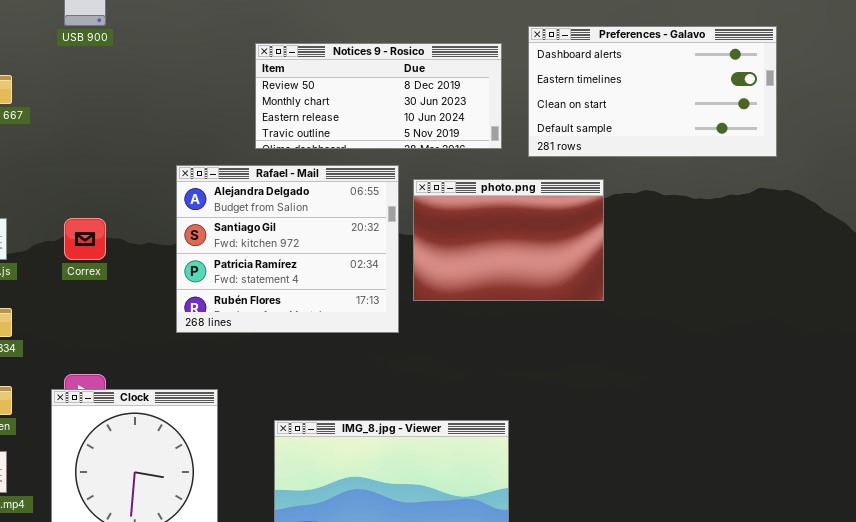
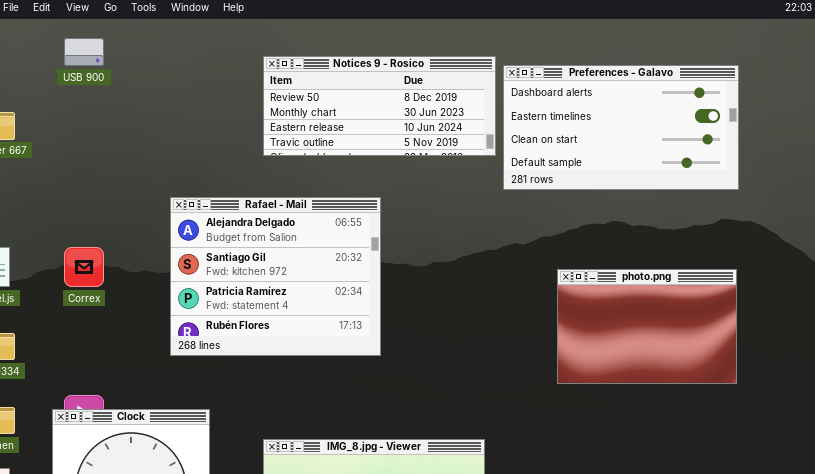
Notices 9 - Rosico: [255,43,502,149] -> [263,56,496,156], moved
photo.png: [413,179,604,301] -> [557,269,737,384], moved

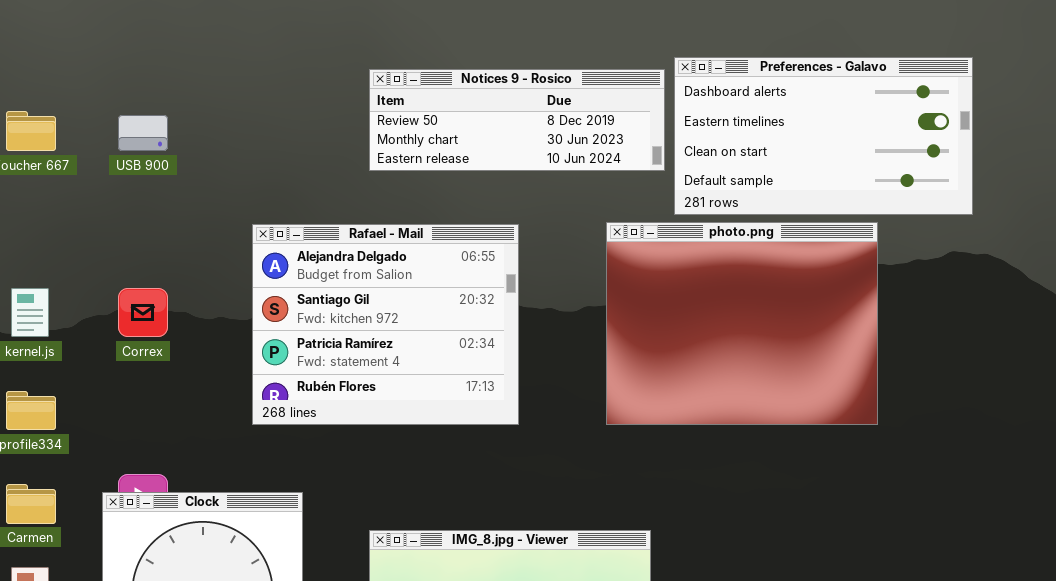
USB 900: [64,38,104,66] -> [118,115,168,151], moved
Notices 9 - Rosico: [263,56,496,156] -> [369,69,665,171], resized
photo.png: [557,269,737,384] -> [606,222,878,425], moved, resized

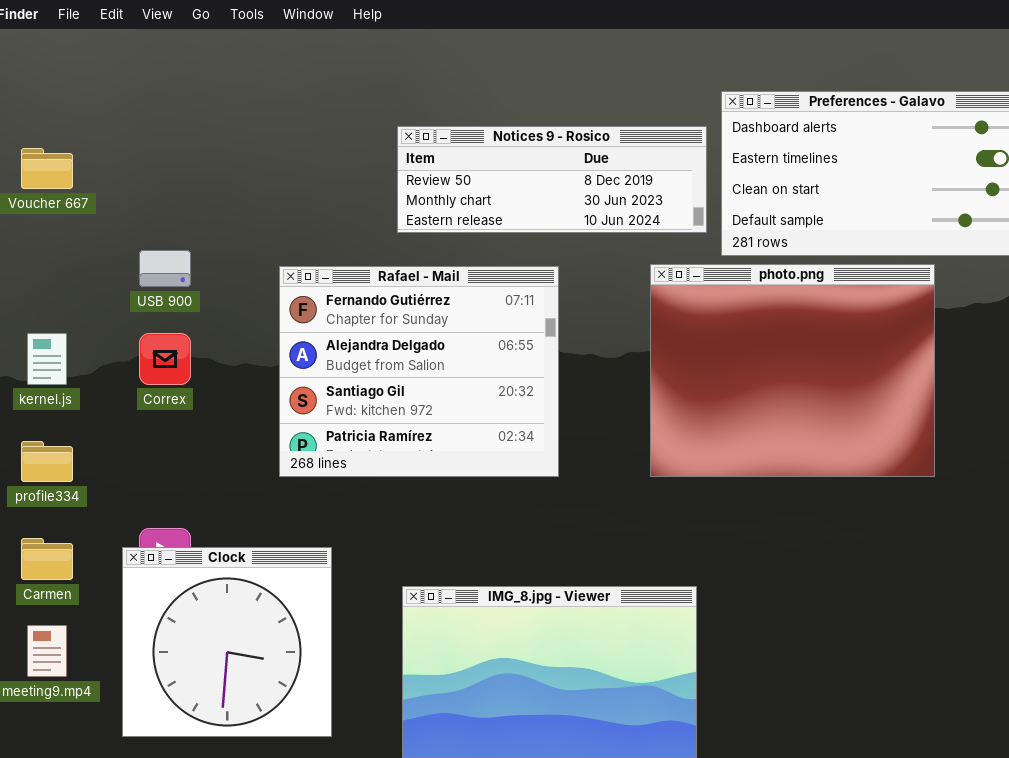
Notices 9 - Rosico: [369,69,665,171] -> [397,126,707,233], moved
USB 900: [118,115,168,151] -> [139,250,191,287], moved
Rafael - Mail: [252,224,519,425] -> [279,266,559,477], scrolled up 1 row

